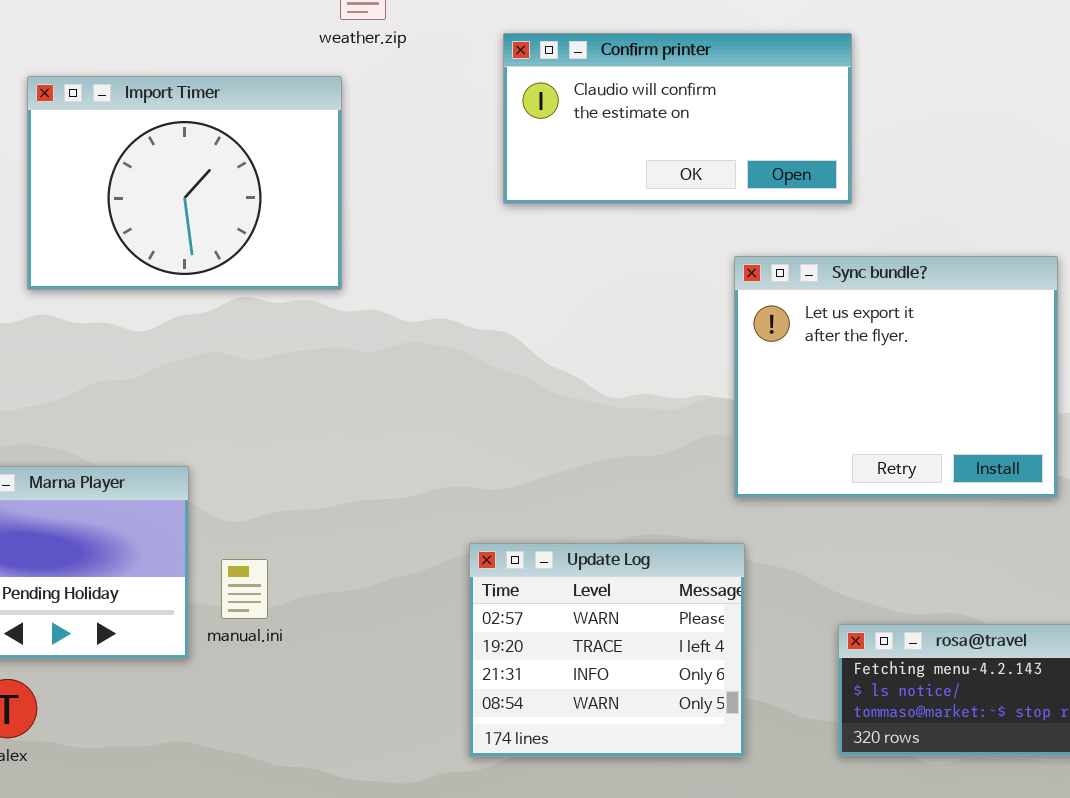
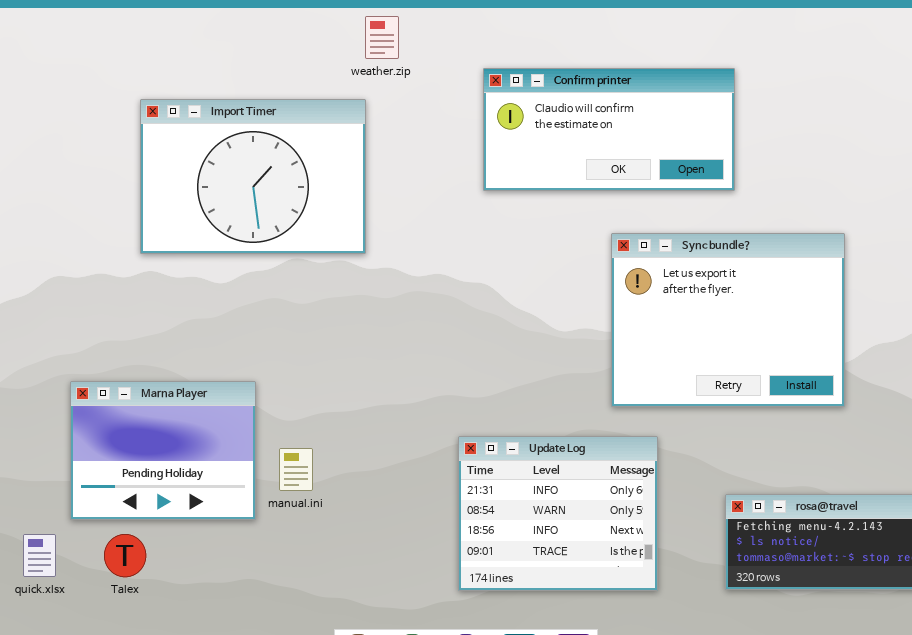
Sync bundle?: [734,256,1058,498] -> [611,233,845,407], moved
Update Log: [469,543,745,757] -> [458,436,658,591], scrolled down 2 rows

